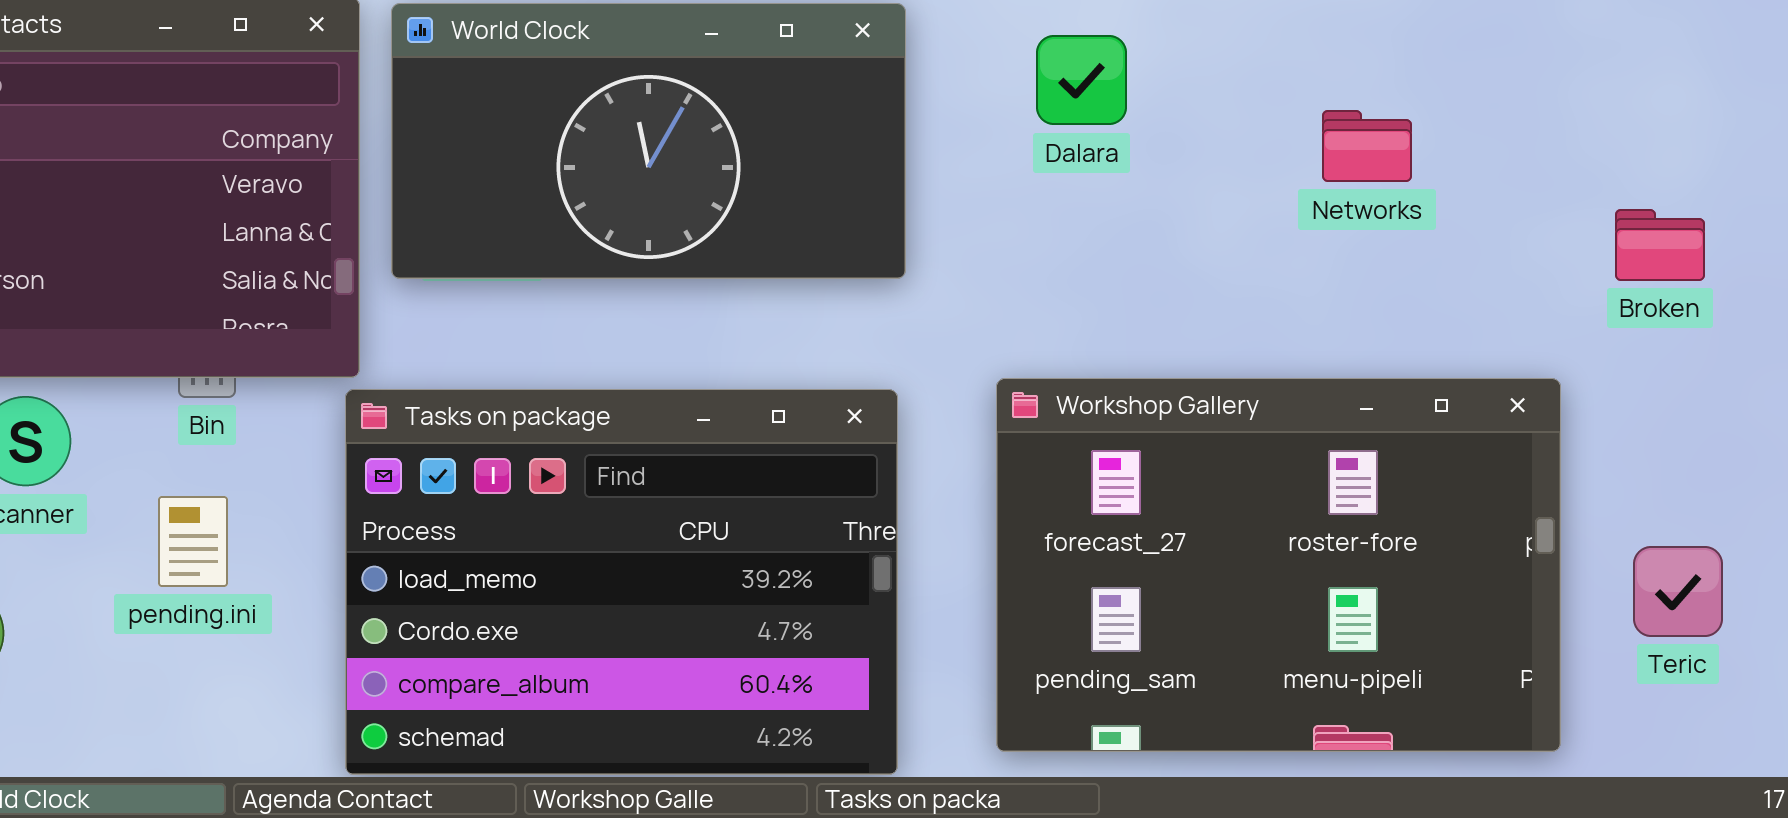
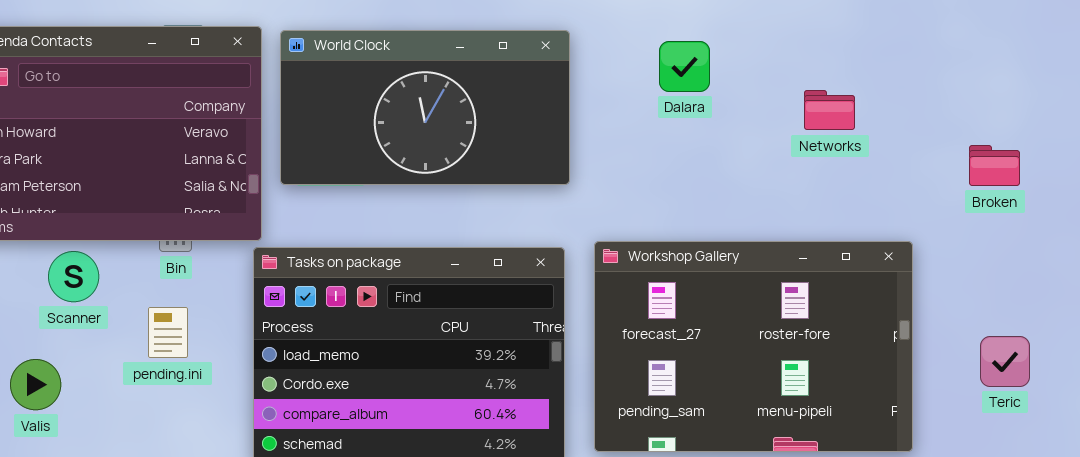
Dalara: [1036,35,1127,125] -> [659,41,710,92], moved
Workshop Gallery: [996,378,1561,752] -> [594,241,913,452], moved

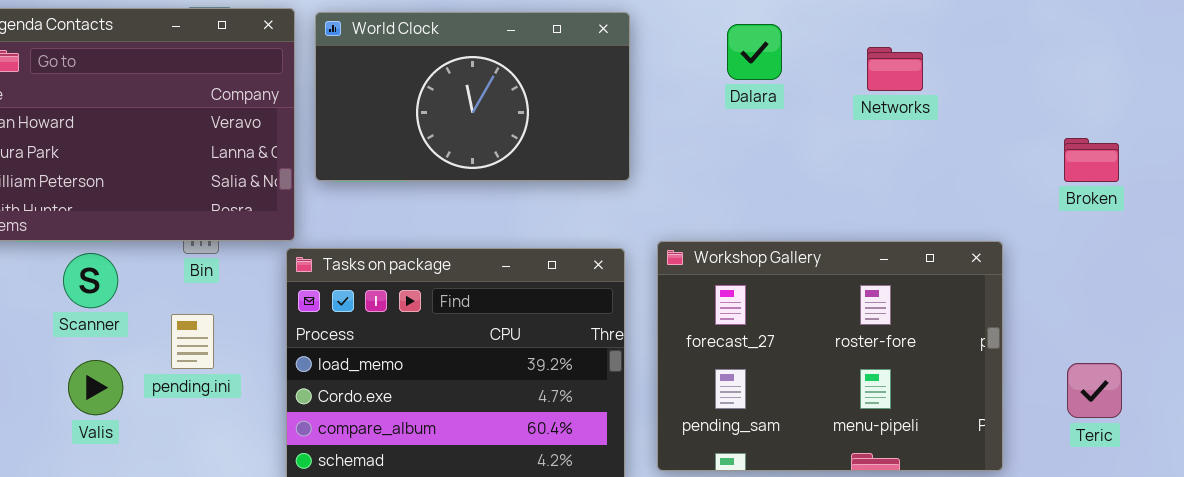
Networks: [804,90,855,130] -> [867,47,923,91], moved
Teric: [980,336,1030,387] -> [1067,363,1122,418], moved
Valis: [10,359,61,410] -> [68,360,123,415], moved

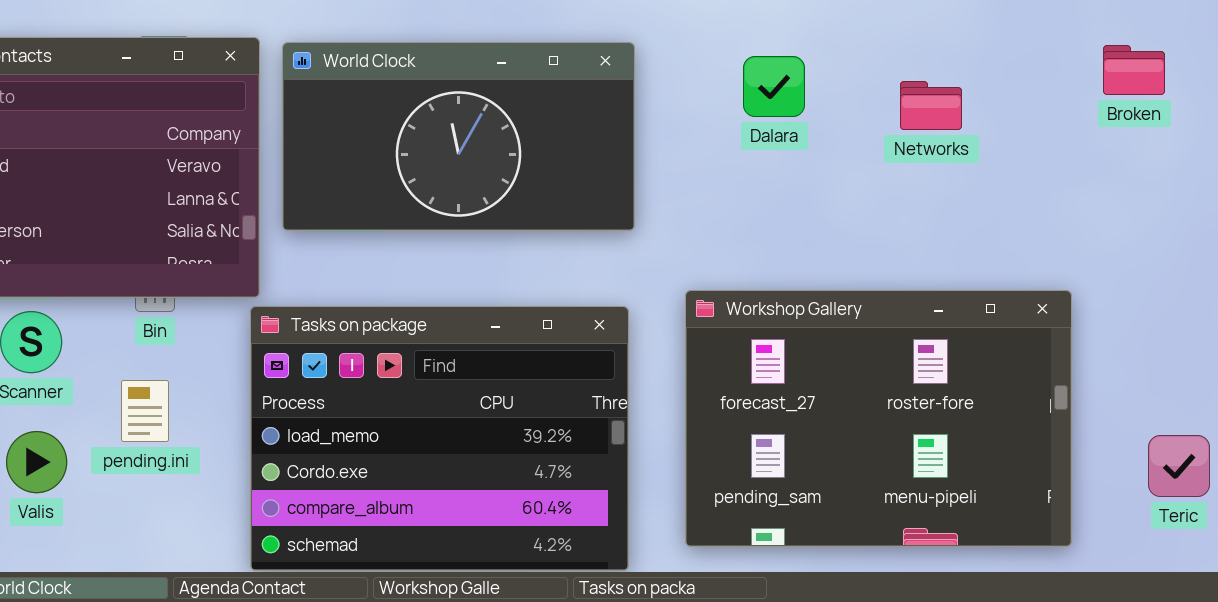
Broken: [1064,138,1119,182] -> [1103,45,1165,95], moved
Workshop Gallery: [657,241,1003,471] -> [685,290,1072,547], moved
Teric: [1067,363,1122,418] -> [1148,435,1210,497], moved

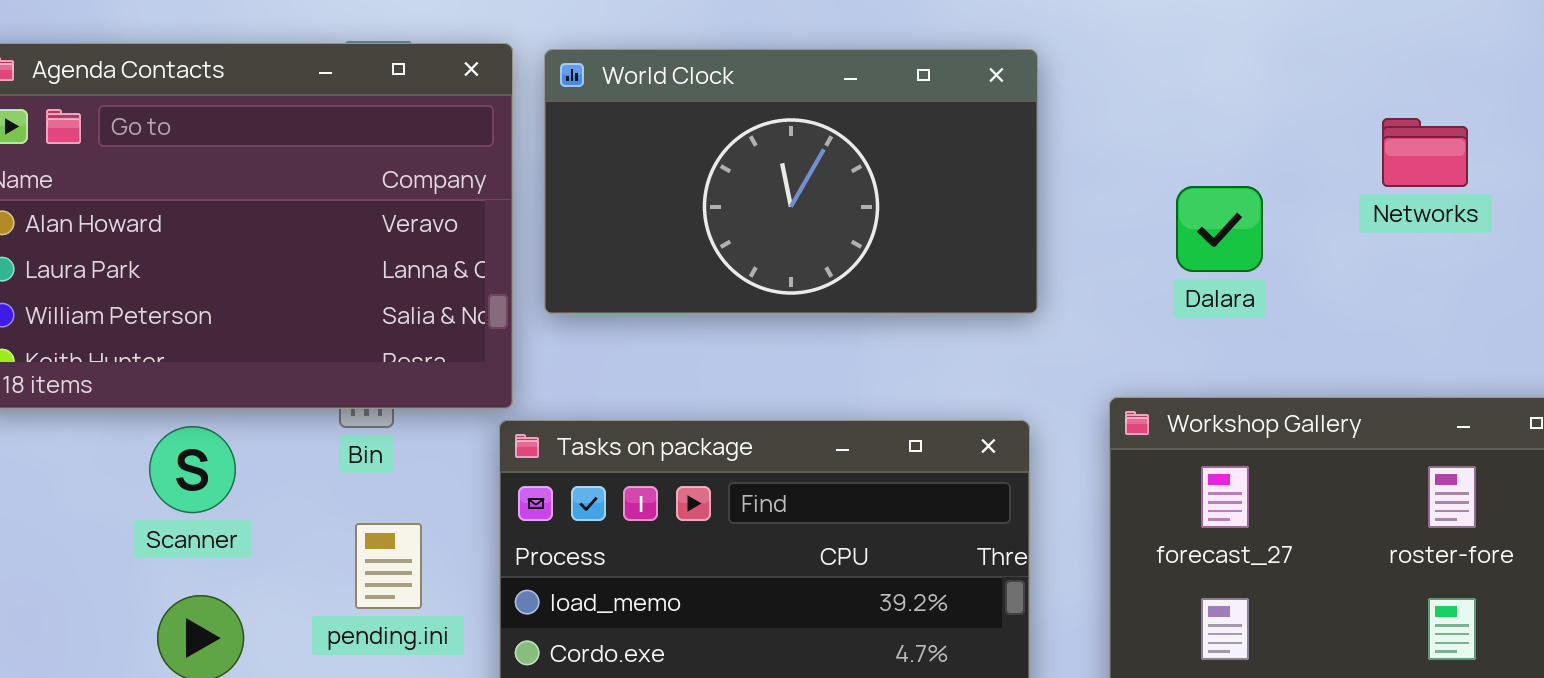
Dalara: [743,56,805,117] -> [1176,186,1263,272], moved
Networks: [900,81,962,130] -> [1382,118,1468,187], moved
pending.ini: [121,380,169,442] -> [355,523,422,609], moved

